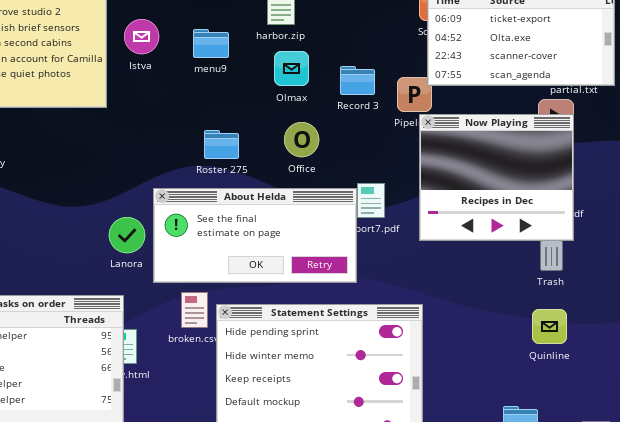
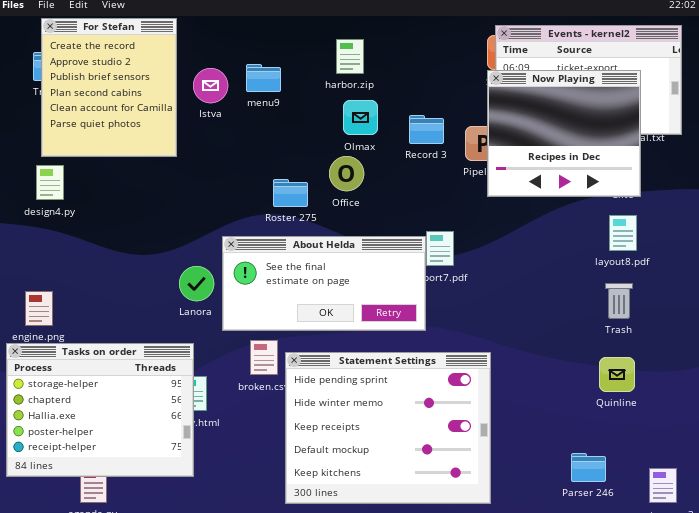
menu9: [193,29,229,58] -> [246,64,281,92], moved
Now Playing: [419,114,574,241] -> [487,70,641,197], moved
Office: [284,122,319,157] -> [329,156,364,191], moved

